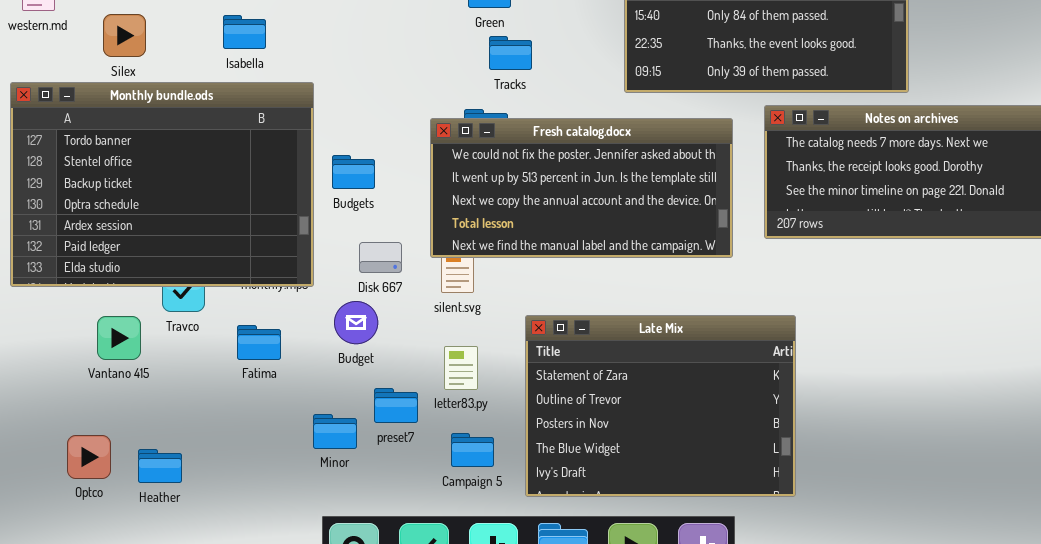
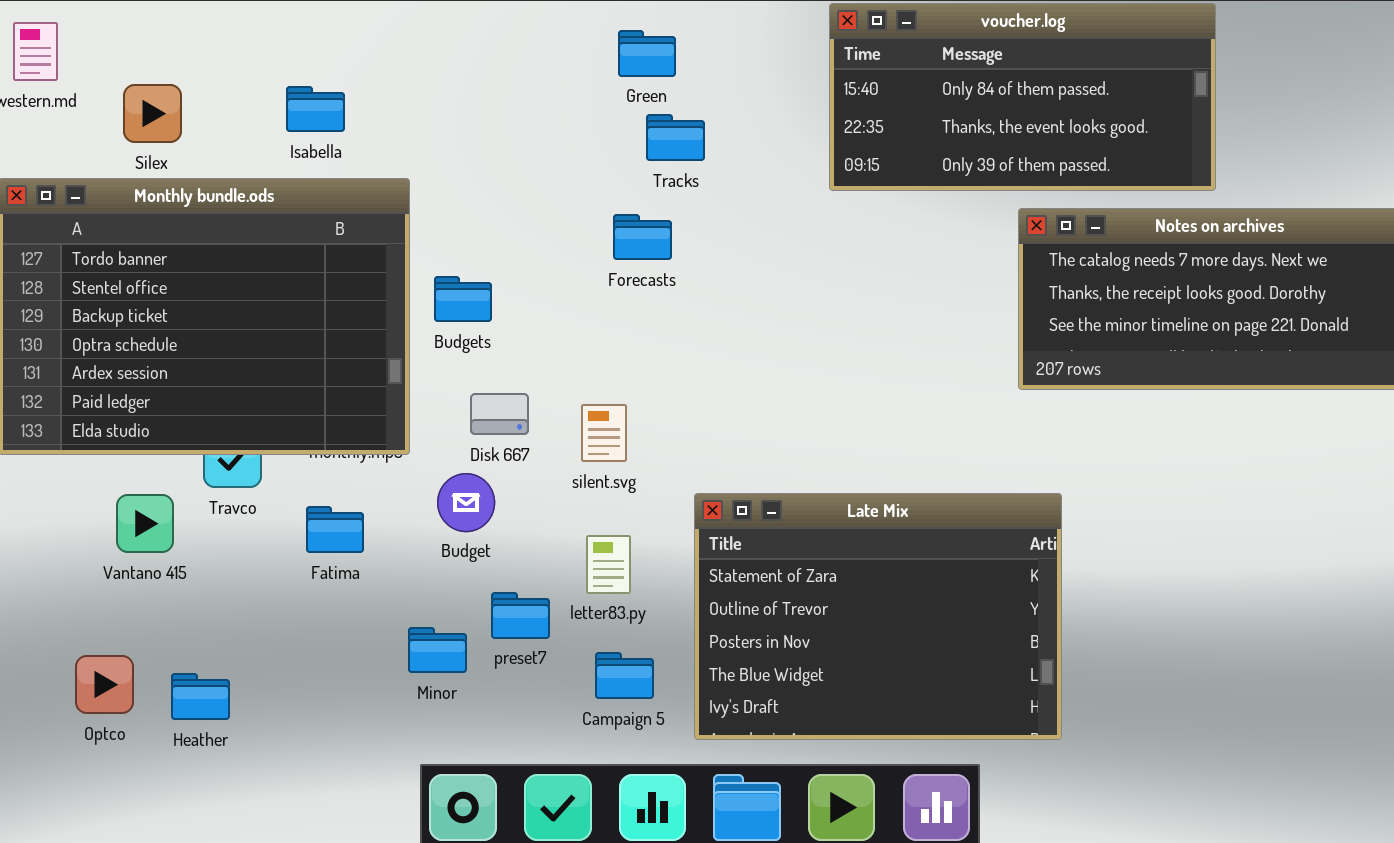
Fresh catalog.docx: [430,118,733,258] -> none, closed

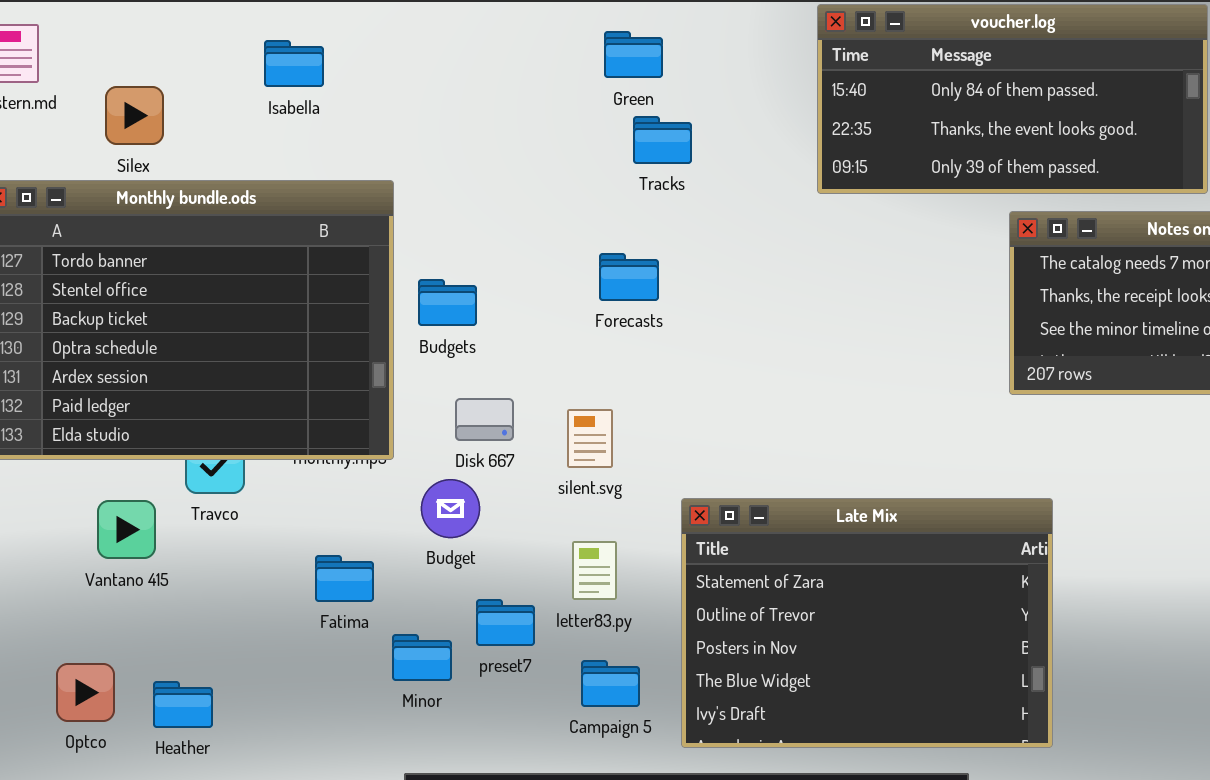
Isabella: [286,86,345,132] -> [264,40,324,87], moved
Forecasts: [613,214,672,260] -> [599,253,659,301], moved
Fatima: [306,506,364,553] -> [315,555,374,602], moved

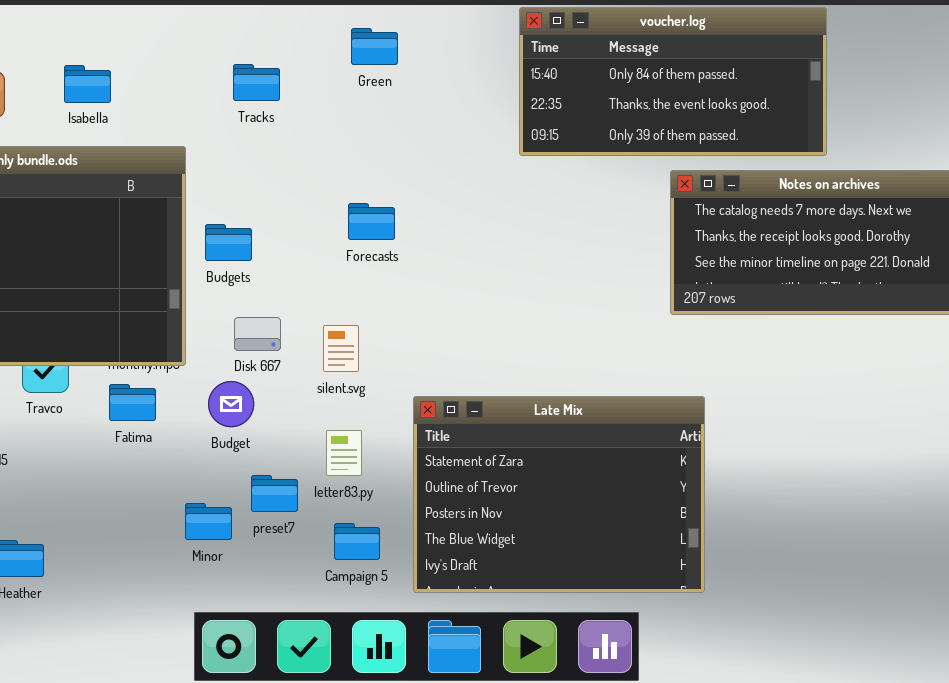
Isabella: [264,40,324,87] -> [64,65,111,103], moved
Tracks: [633,116,692,164] -> [233,64,280,101], moved
Fatima: [315,555,374,602] -> [109,384,156,421], moved

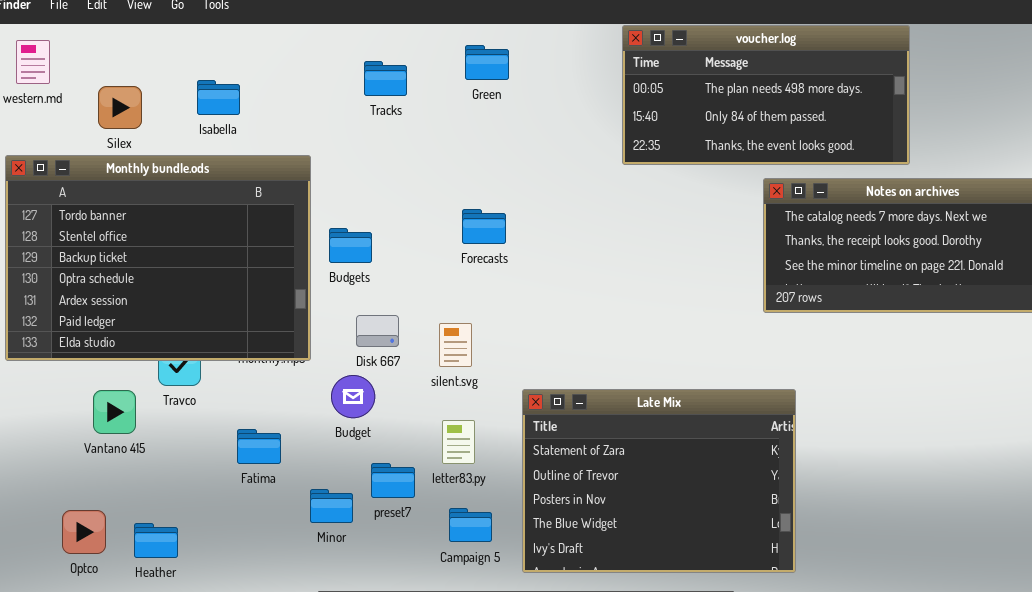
voucher.log: [519,7,827,156] -> [622,25,910,165], scrolled up 1 row
Tracks: [233,64,280,101] -> [364,61,407,96], moved
Fatima: [109,384,156,421] -> [237,429,281,464], moved

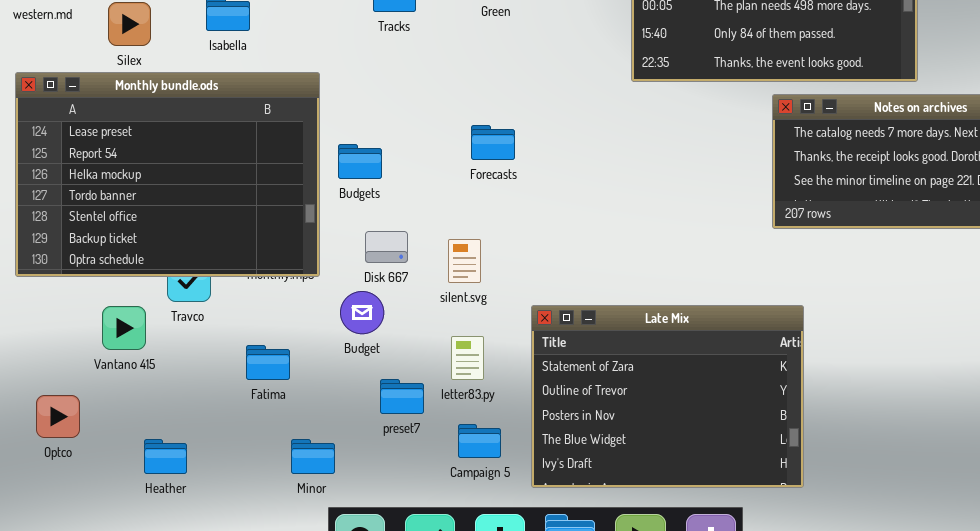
Monthly bundle.ods: [5,155,311,361] -> [15,72,320,277], scrolled up 3 rows
Minor: [310,489,353,523] -> [291,439,335,474], moved
Optco: [62,510,106,554] -> [36,395,80,438], moved

